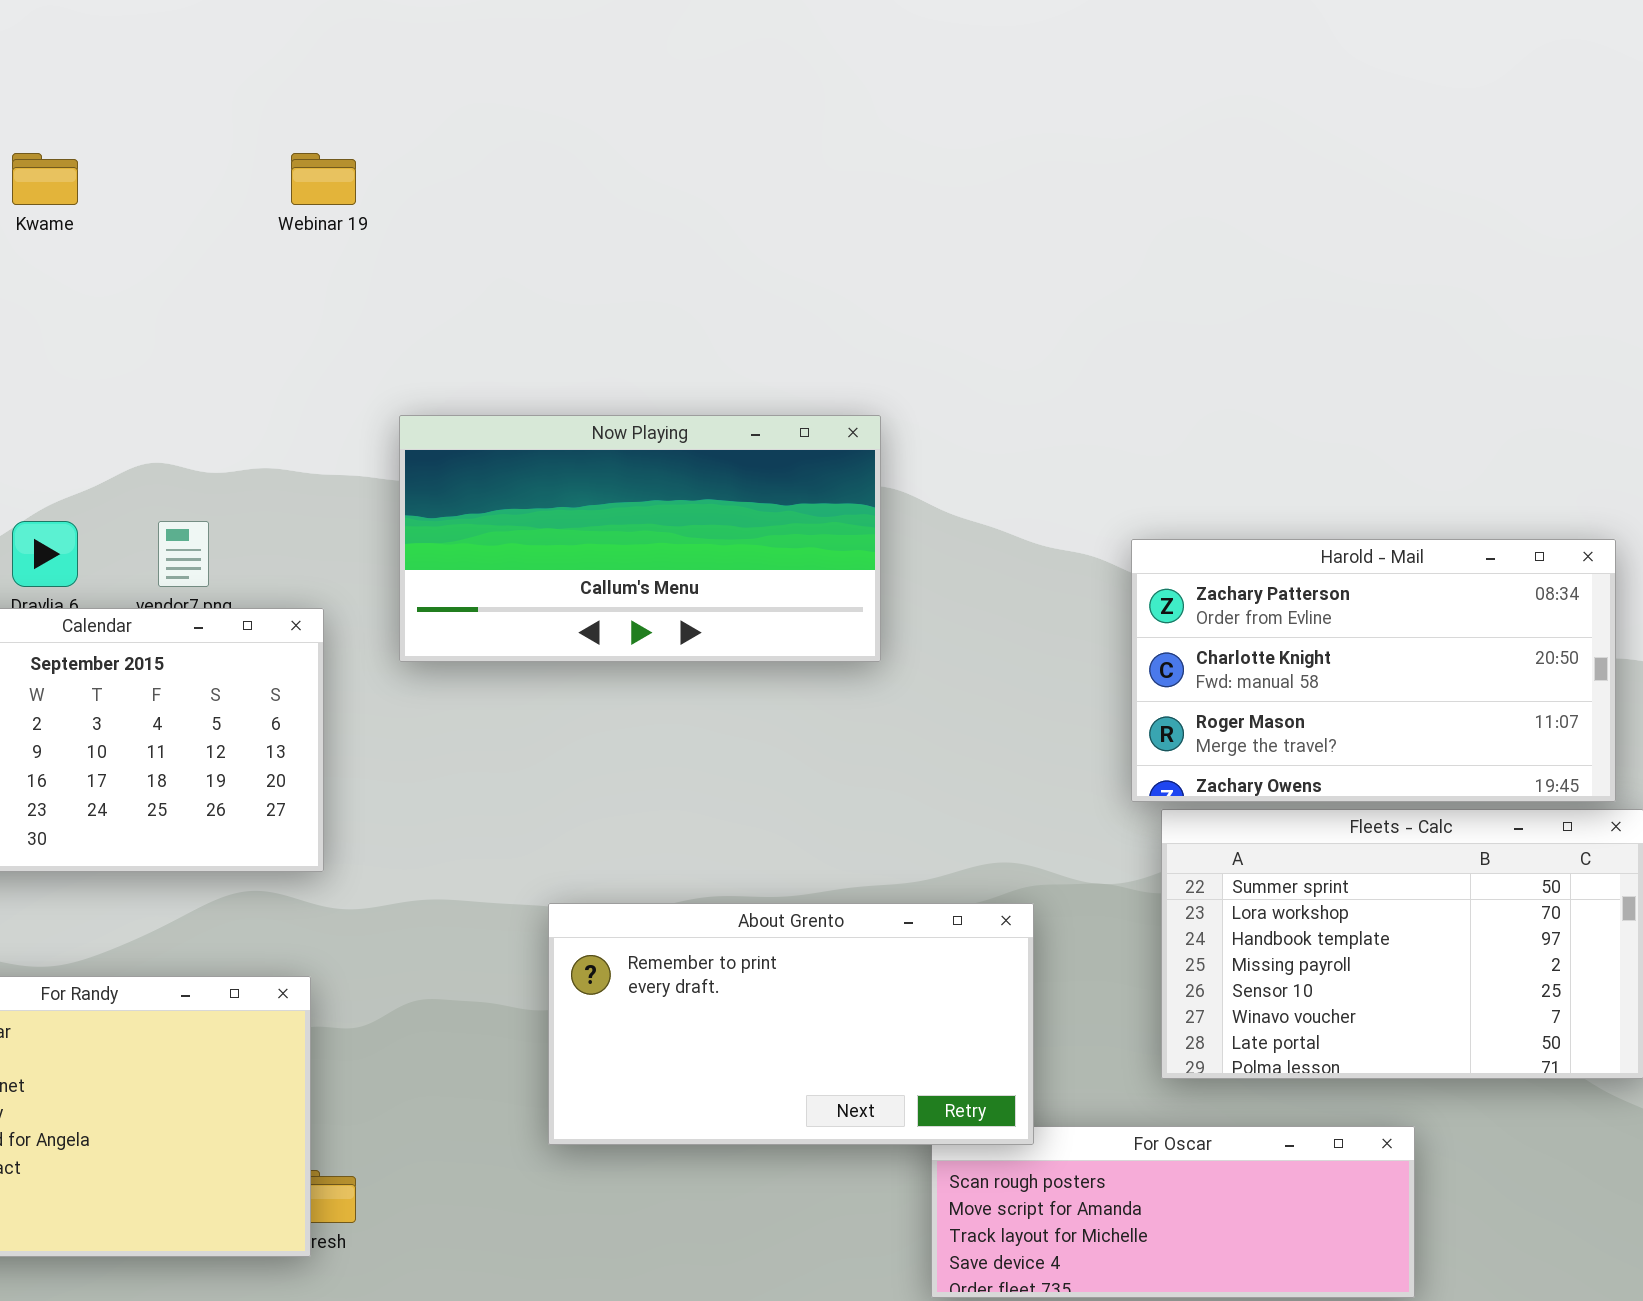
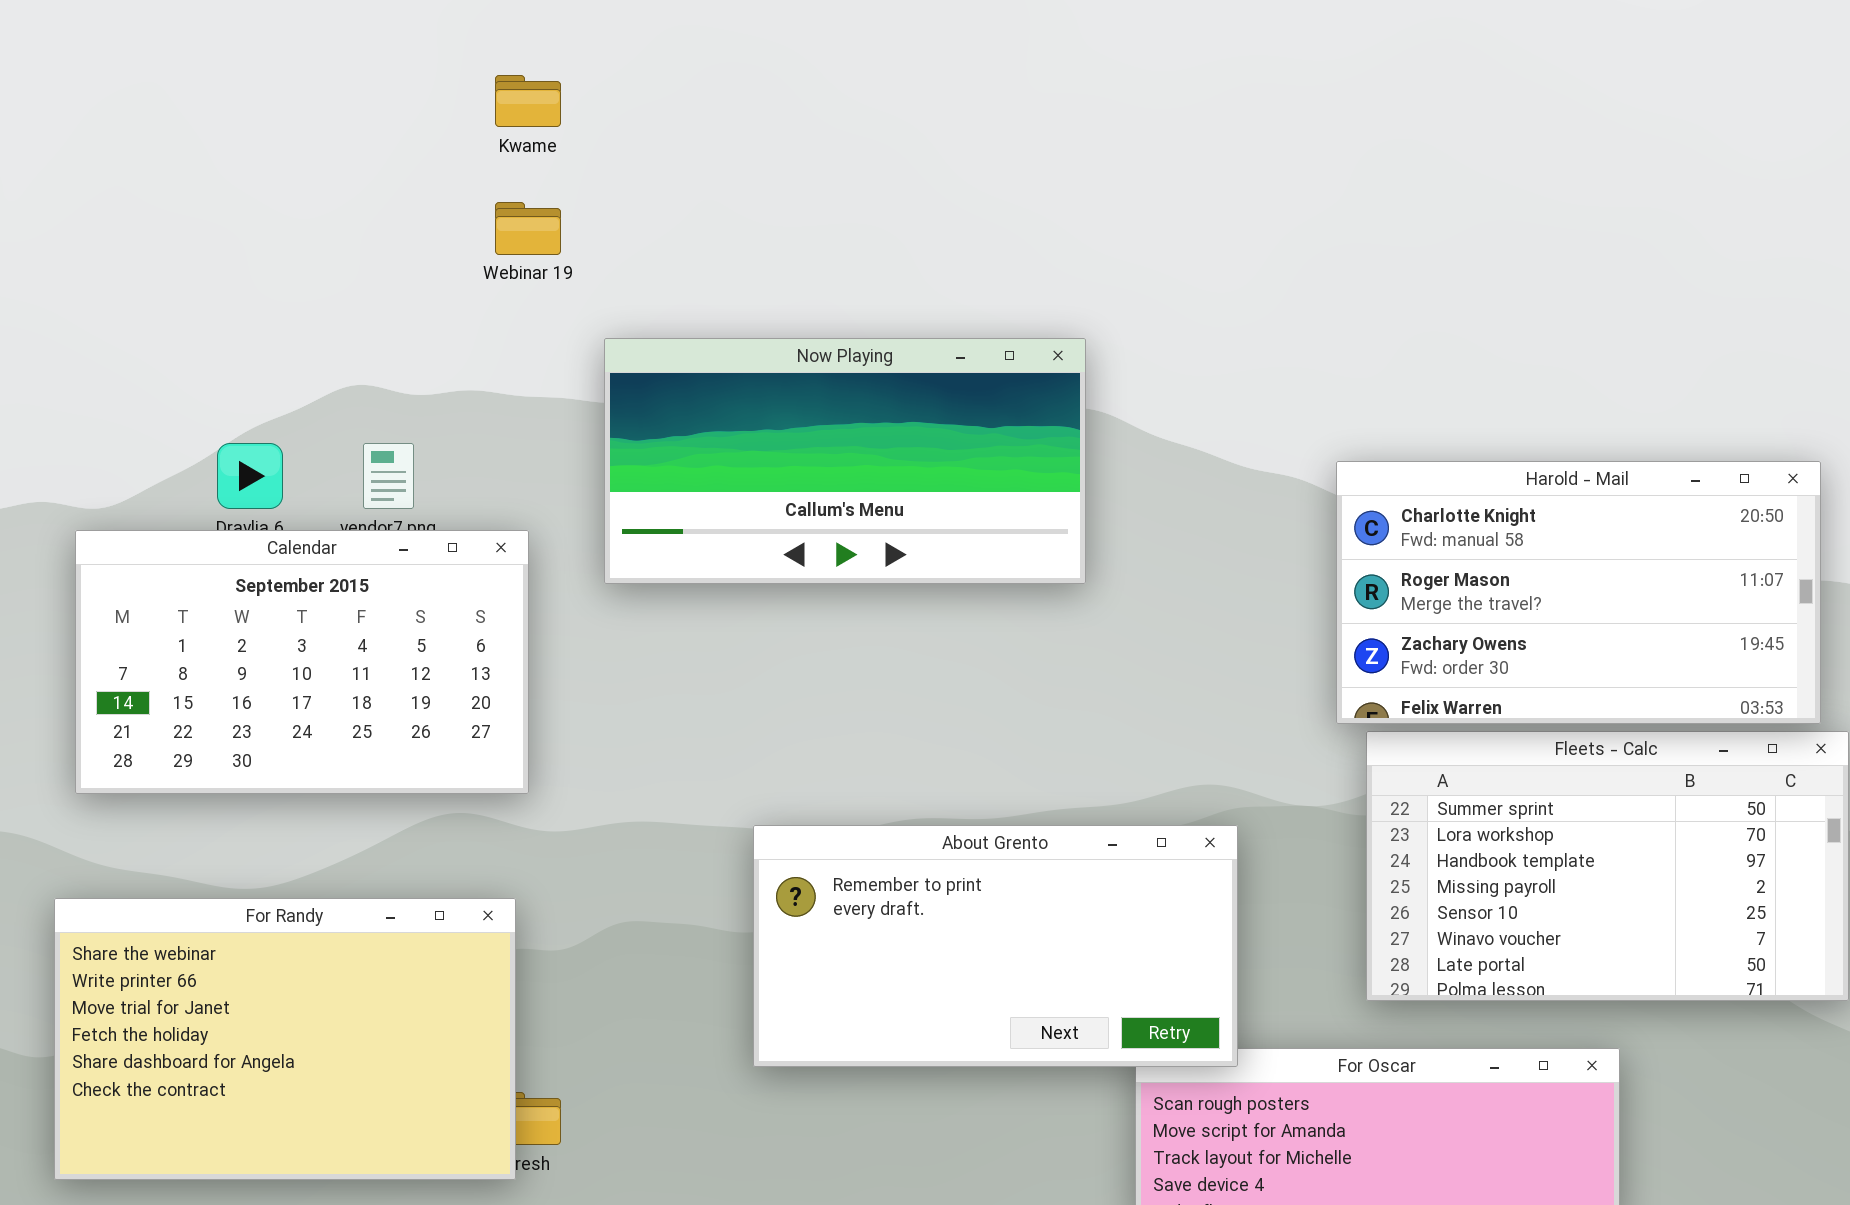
Kwame: [12,153,78,205] -> [495,75,561,127], moved
Webinar 19: [291,153,356,205] -> [495,202,561,255], moved
Harold - Mail: [1131,539,1616,802] -> [1336,461,1821,724], scrolled down 1 row

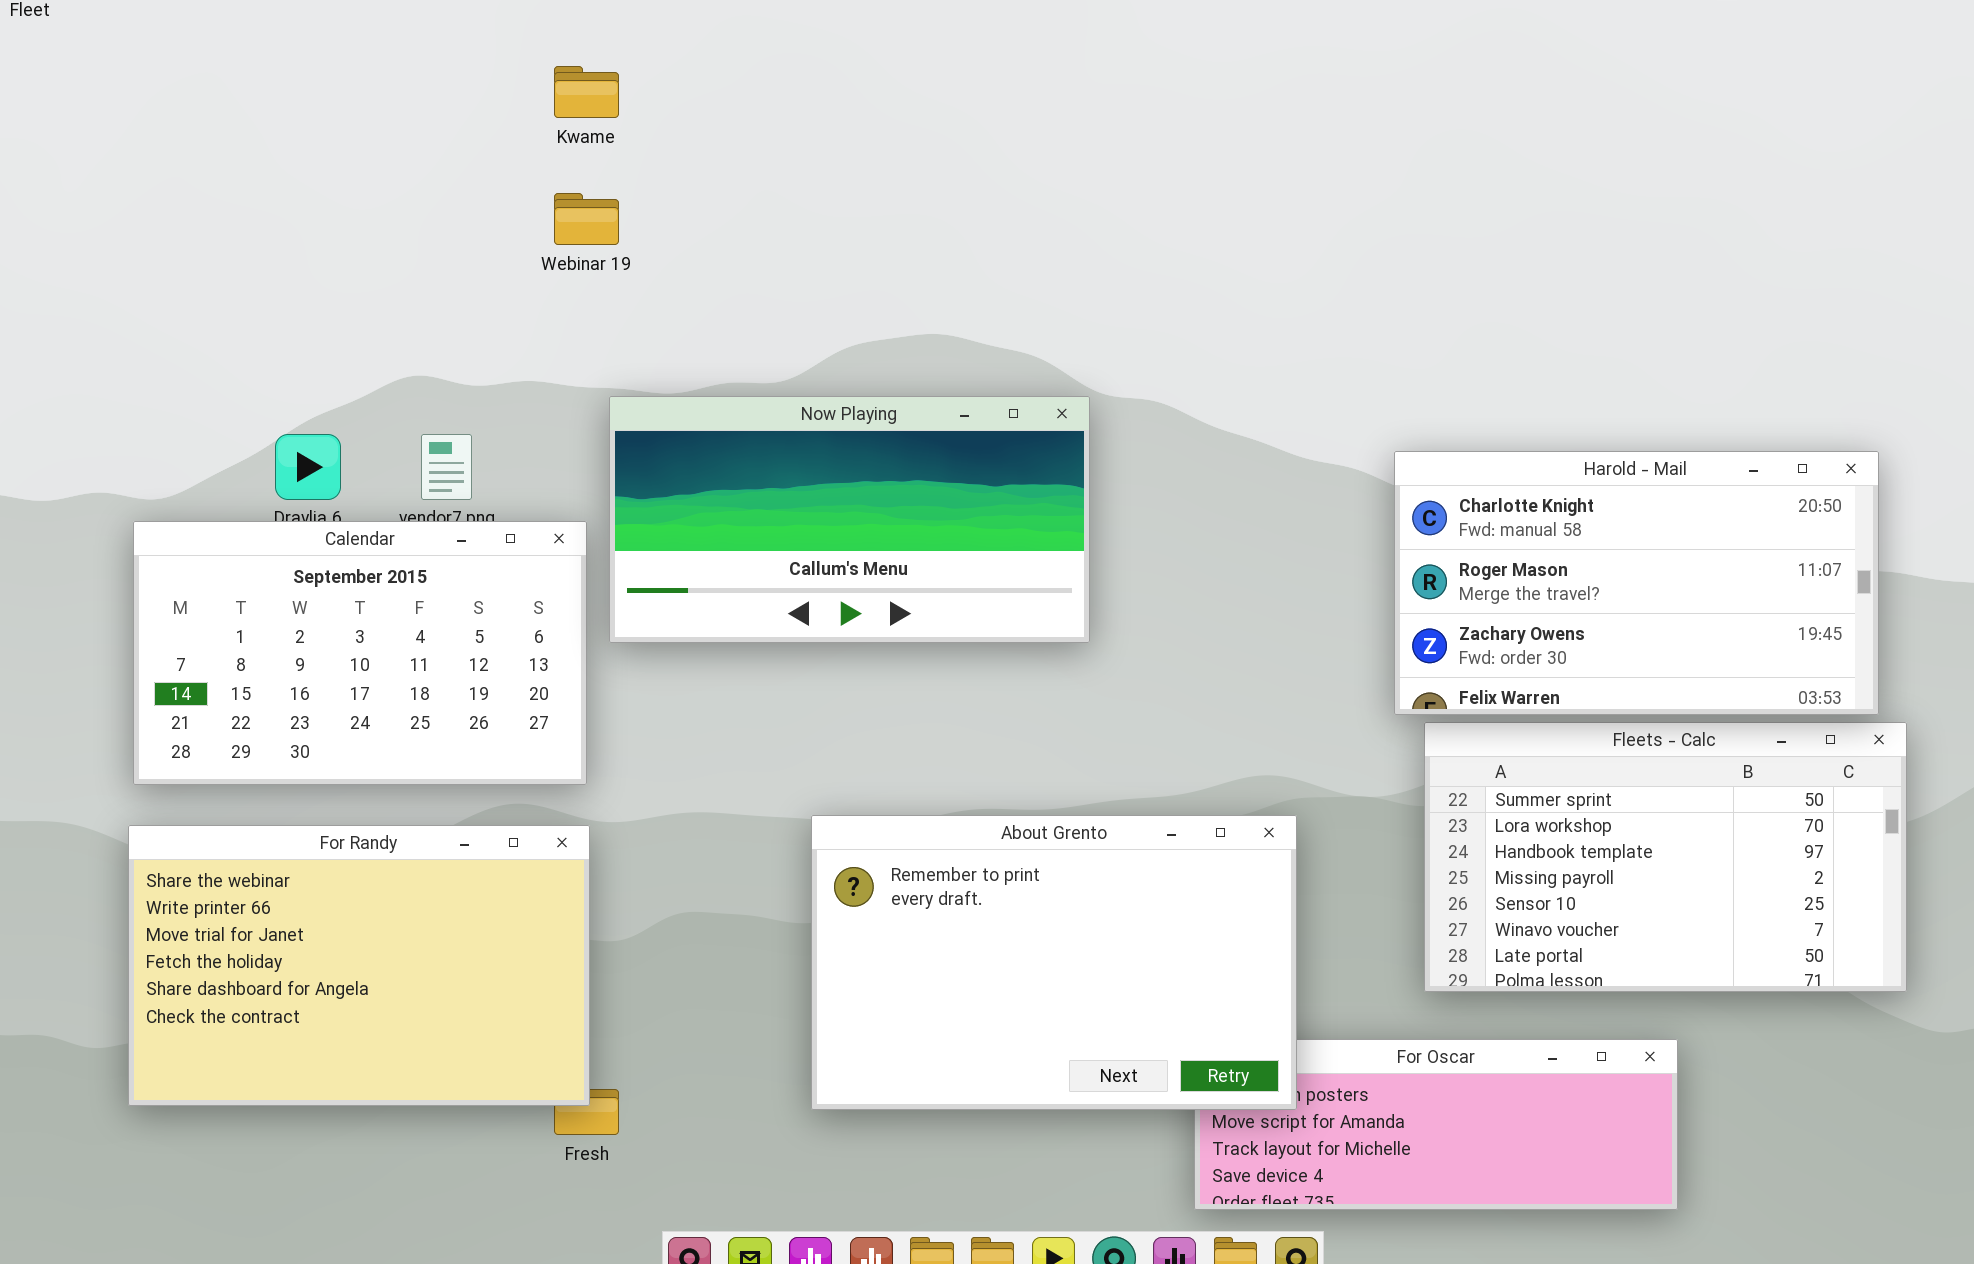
Now Playing: [604,338,1086,584] -> [609,396,1090,643], moved
About Grento: [753,825,1238,1067] -> [811,815,1297,1110], resized
For Randy: [54,898,516,1180] -> [128,825,590,1106], moved

